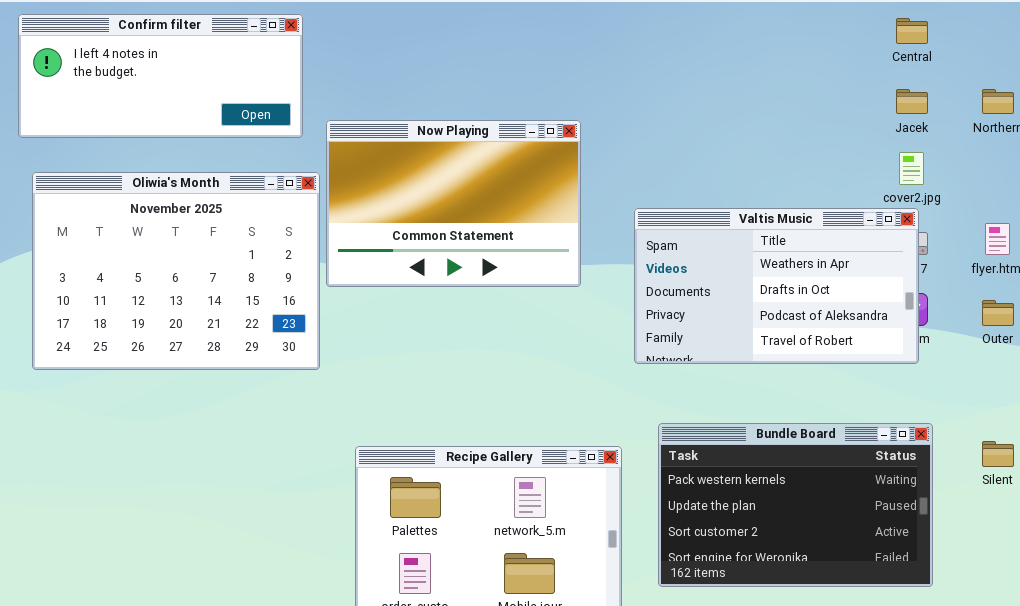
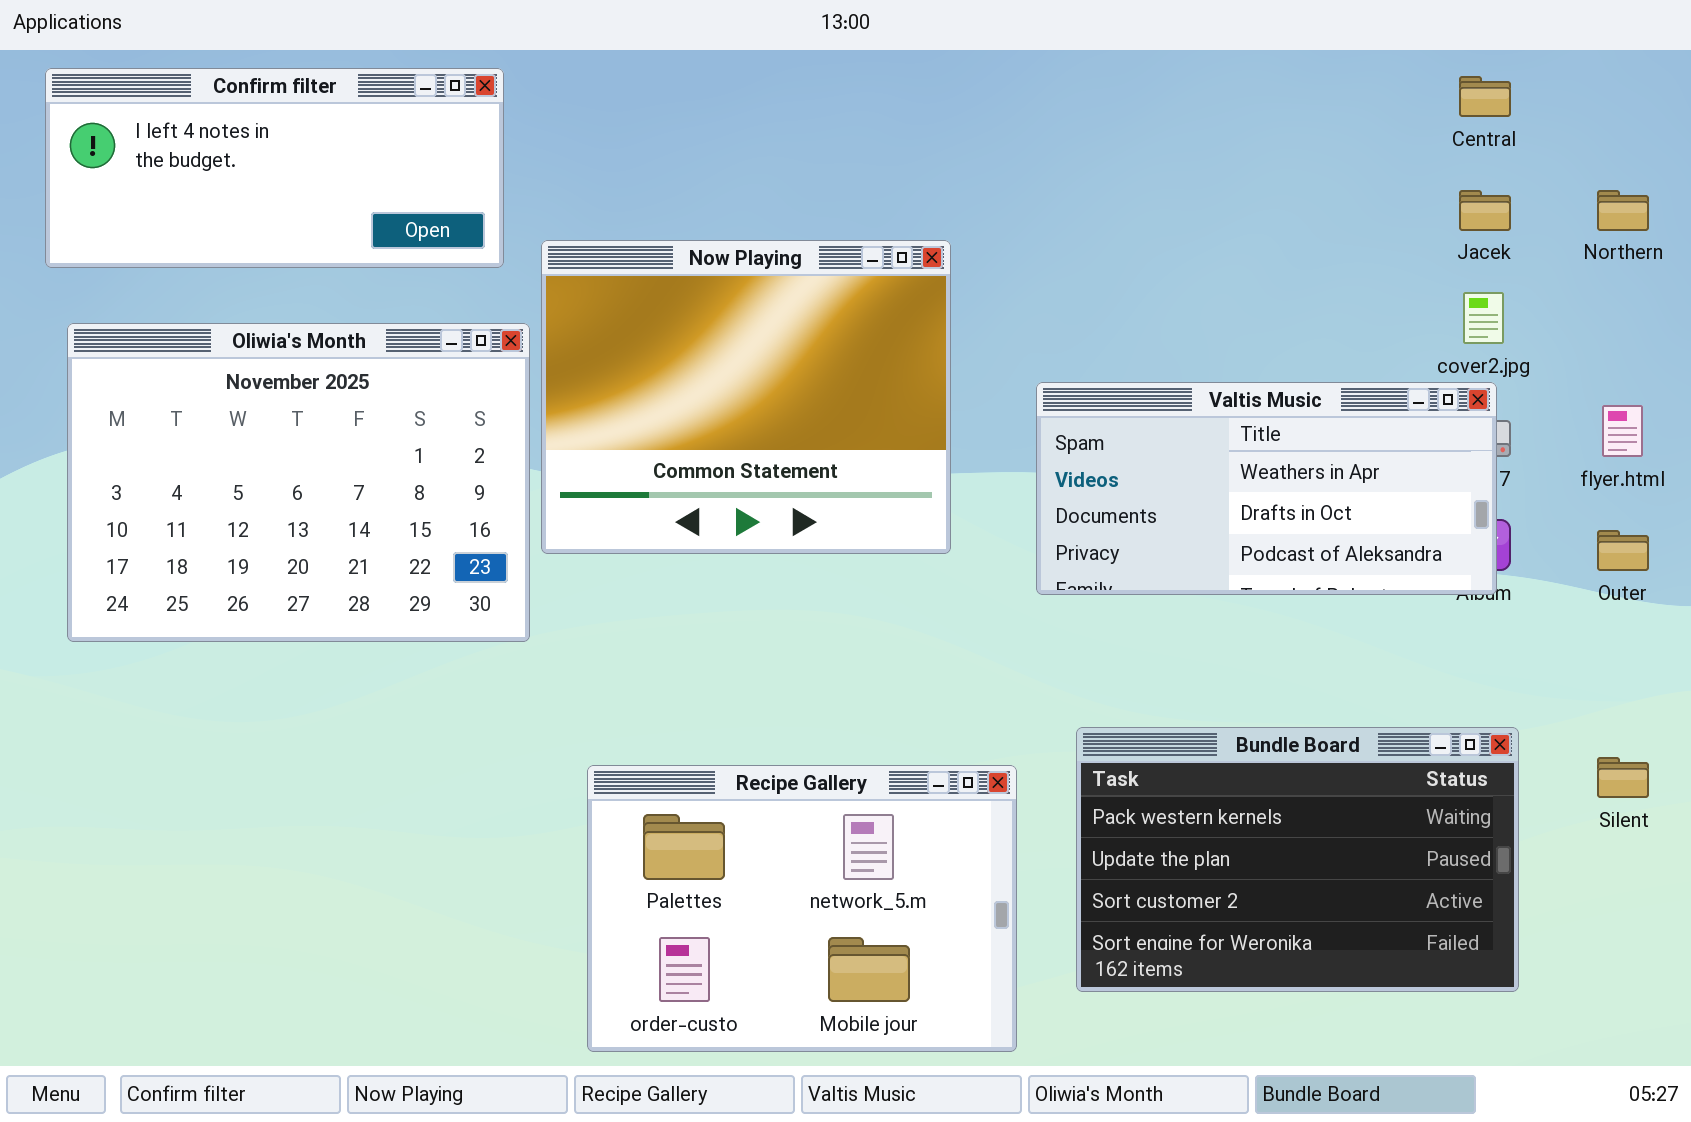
Now Playing: [326,120,581,287] -> [541,240,951,554], resized
Valtis Music: [634,208,919,364] -> [1036,382,1497,595], resized

